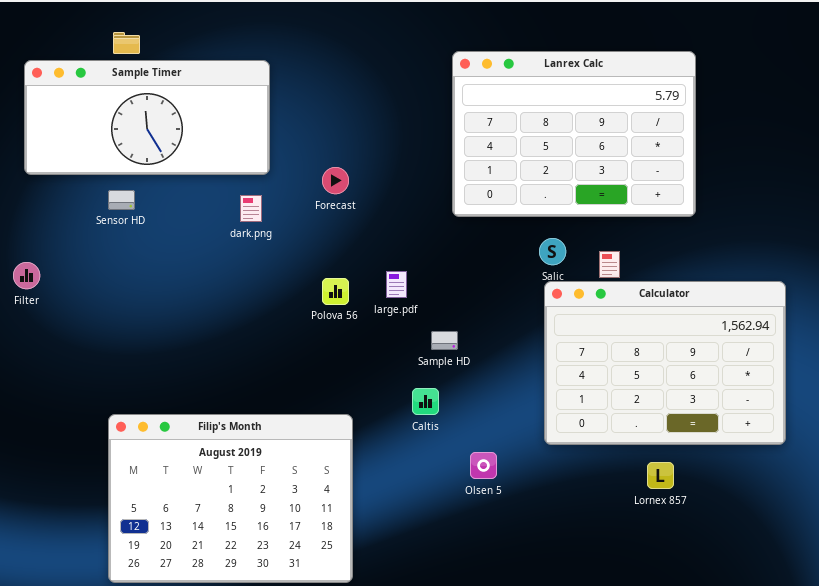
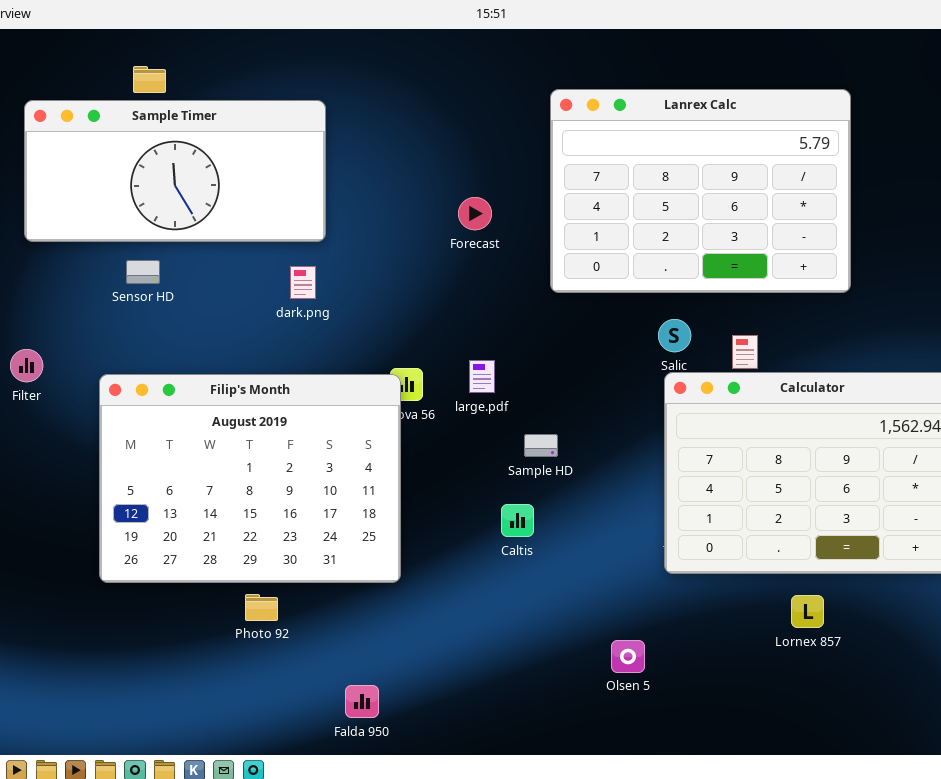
Forecast: [322,167,349,194] -> [458,197,492,230], moved
Filip's Month: [108,414,353,583] -> [99,374,401,583], moved
Olsen 5: [470,452,497,479] -> [611,640,645,673], moved

